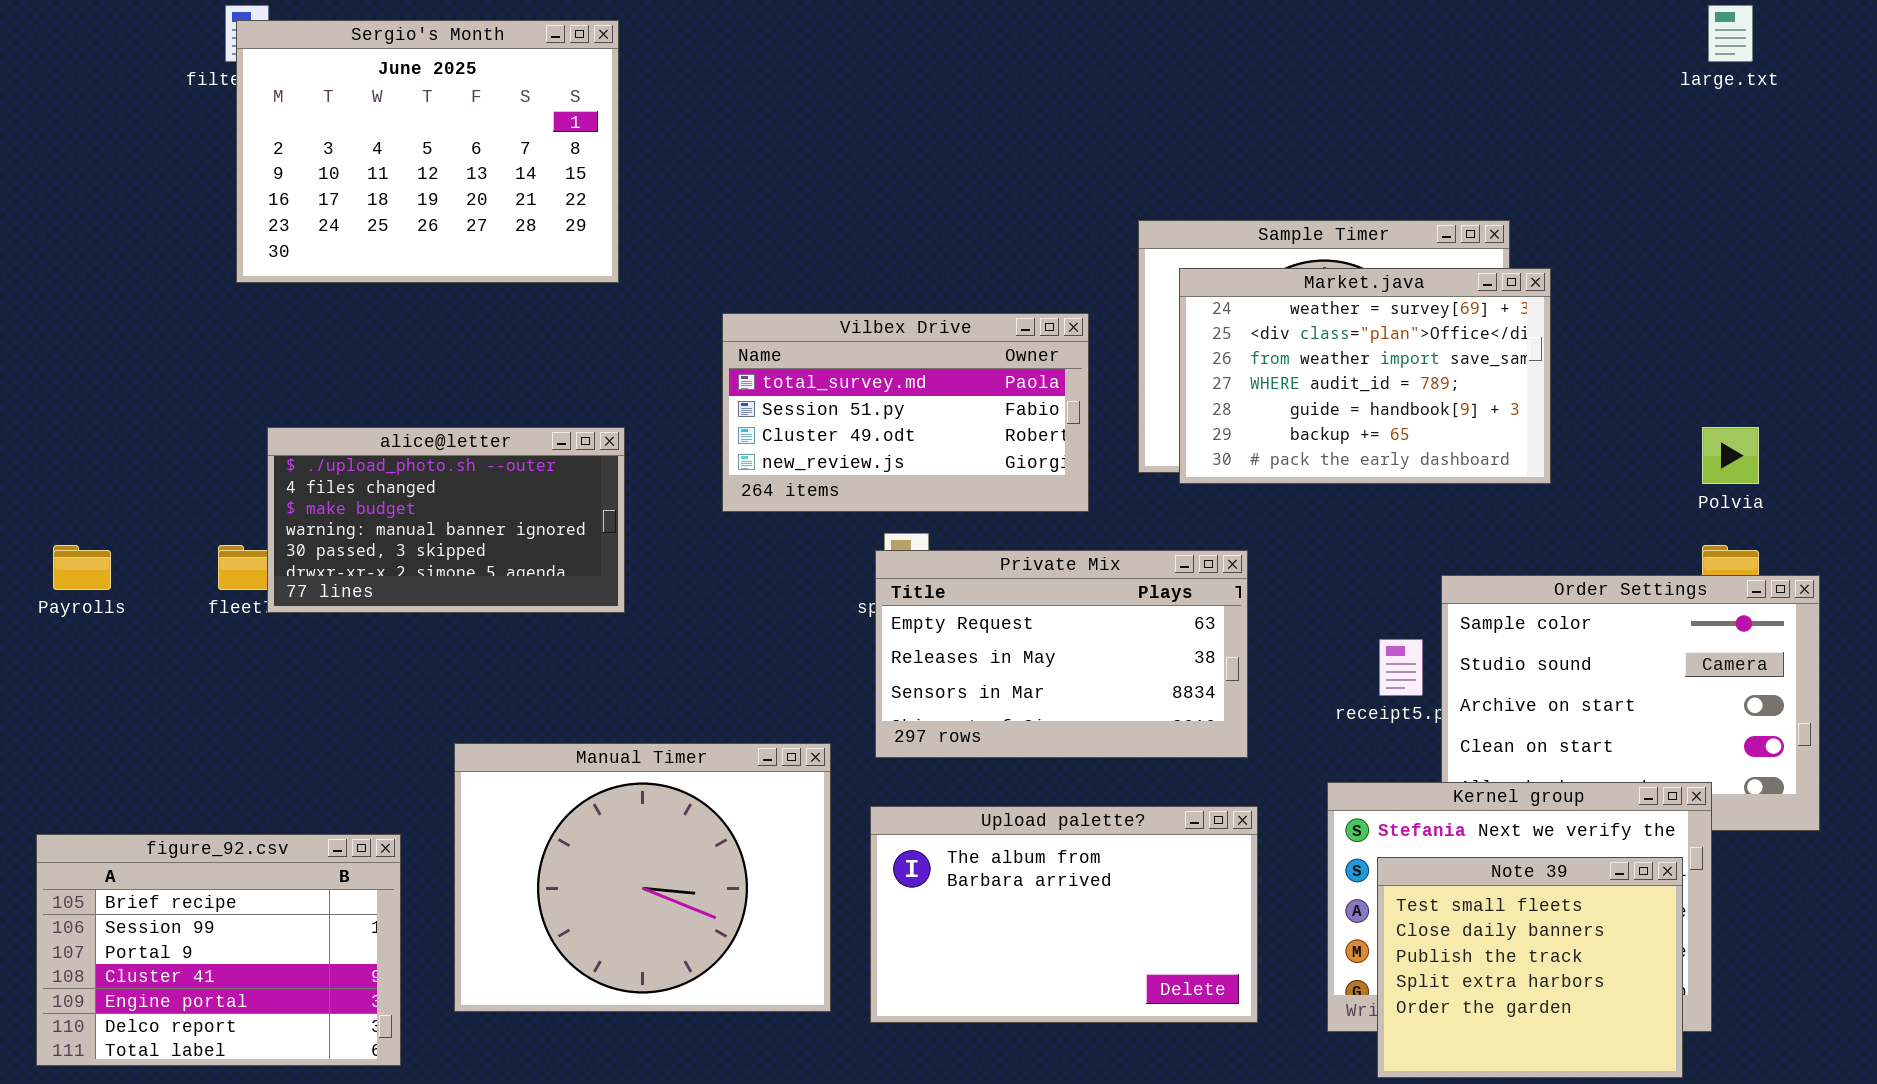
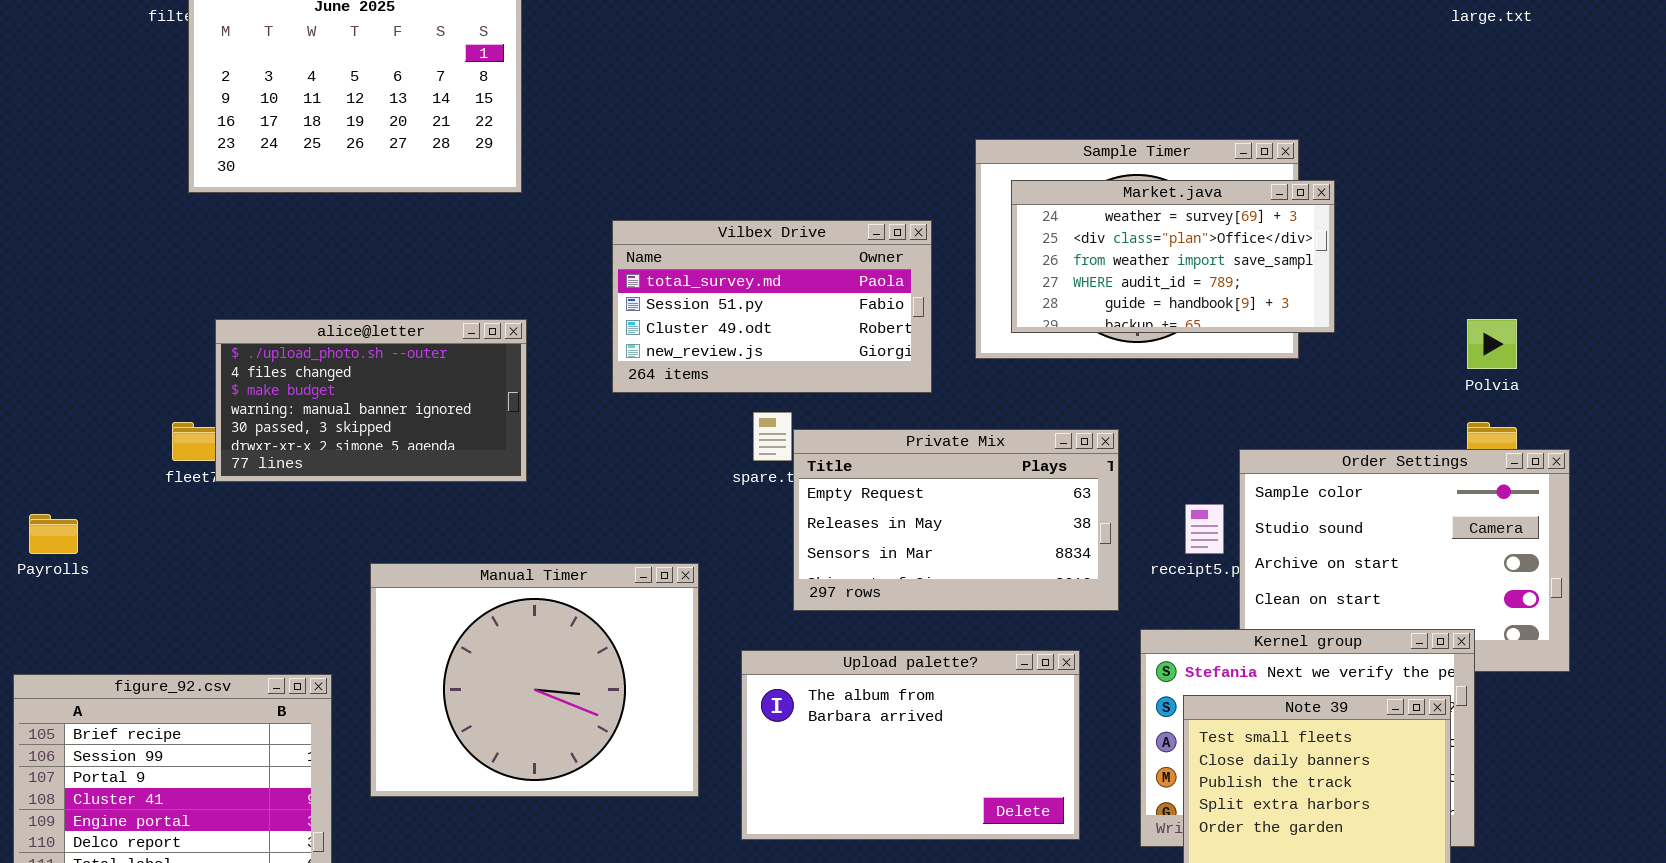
Market.java: [1179,268,1551,484] -> [1011,180,1335,333], resized
Payrolls: [53,545,111,590] -> [29,514,78,554], moved
Private Mix: [875,550,1248,758] -> [793,429,1119,611], moved
Manual Timer: [454,743,831,1012] -> [370,563,699,797], moved

